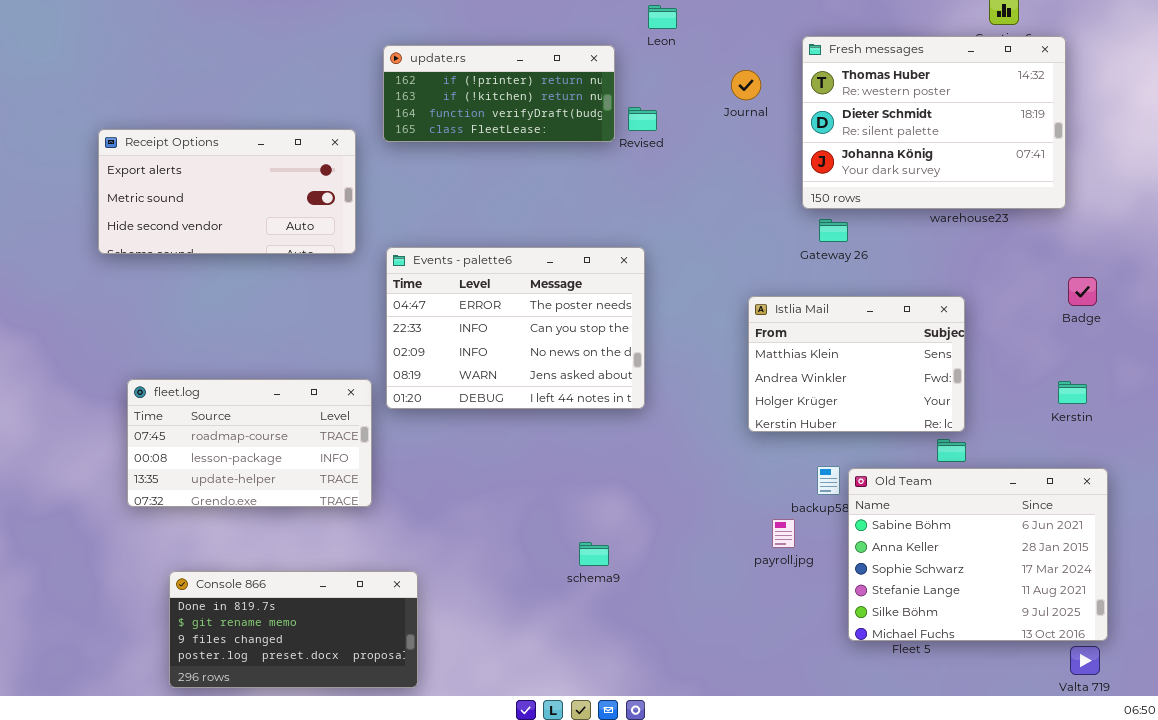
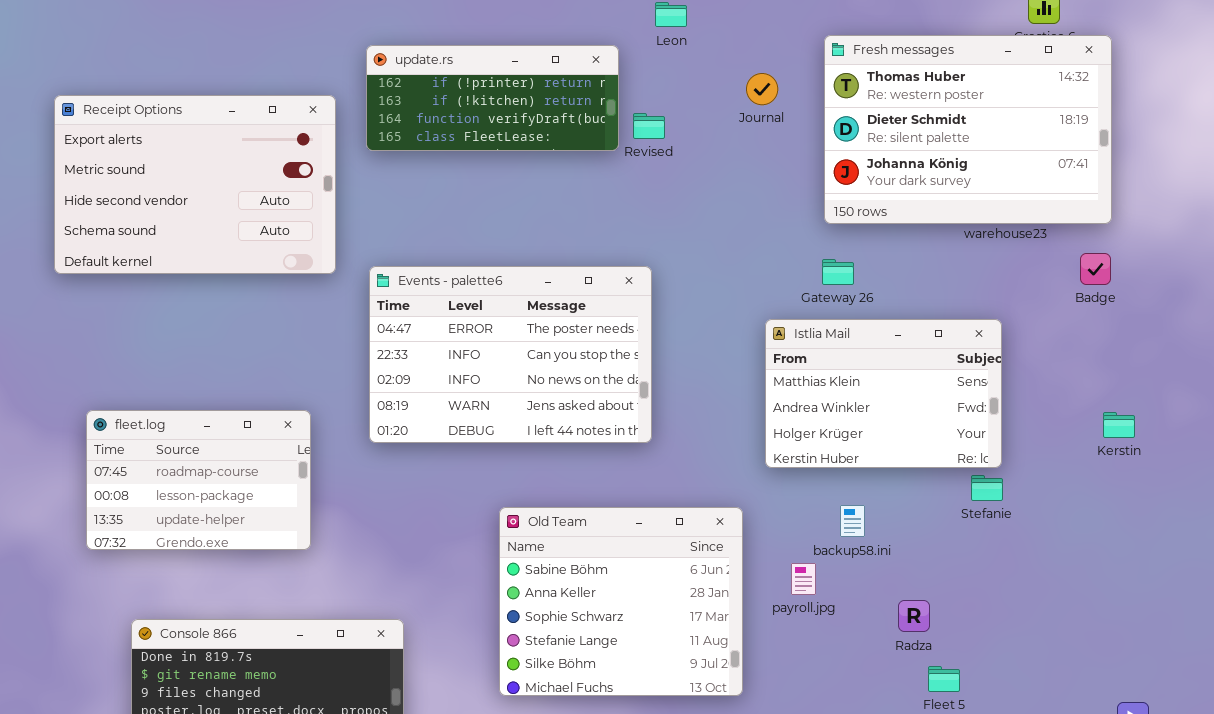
Receipt Options: [98,129,356,254] -> [54,95,336,274], resized
Gateway 26: [819,219,848,242] -> [822,259,854,285], moved
Badge: [1068,277,1097,306] -> [1080,253,1111,285], moved
fleet.log: [127,379,372,507] -> [86,410,311,550], resized
Old Team: [848,468,1108,641] -> [499,507,743,696], moved, resized

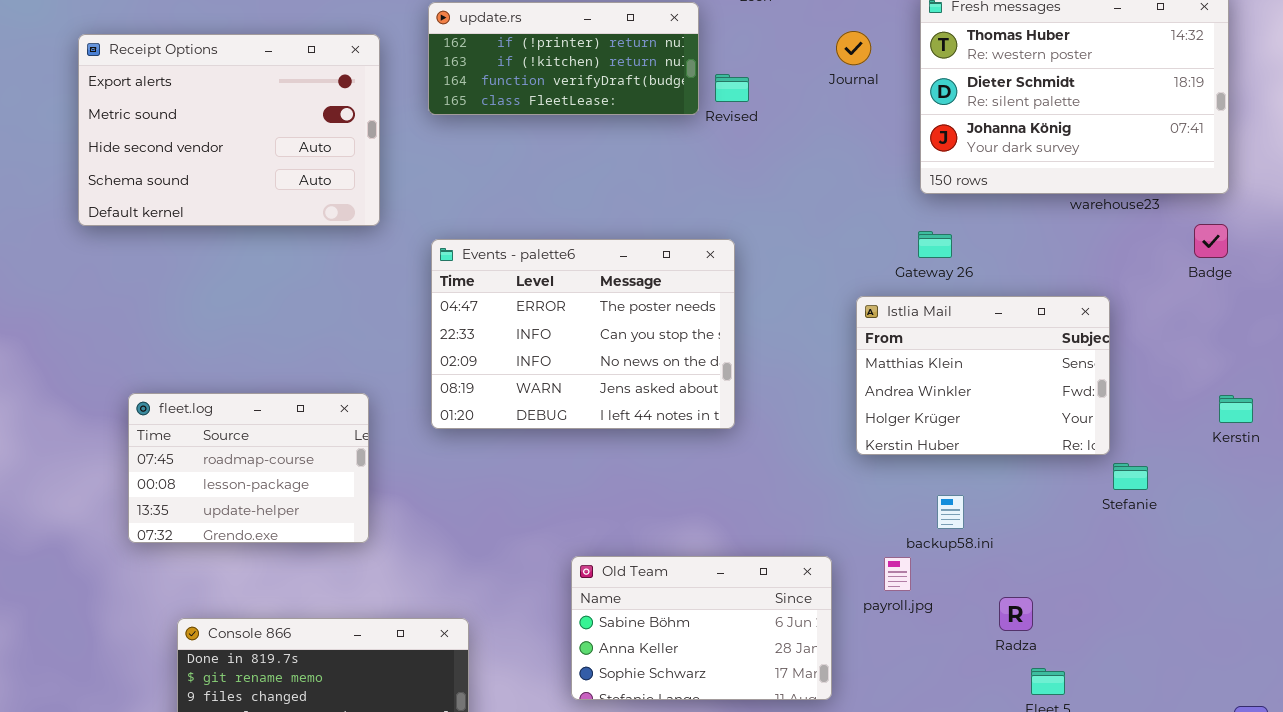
Receipt Options: [54,95,336,274] -> [78,34,380,226], moved
Stefanie: [971,475,1003,501] -> [1113,463,1148,490], moved
Old Team: [499,507,743,696] -> [571,556,832,700], resized

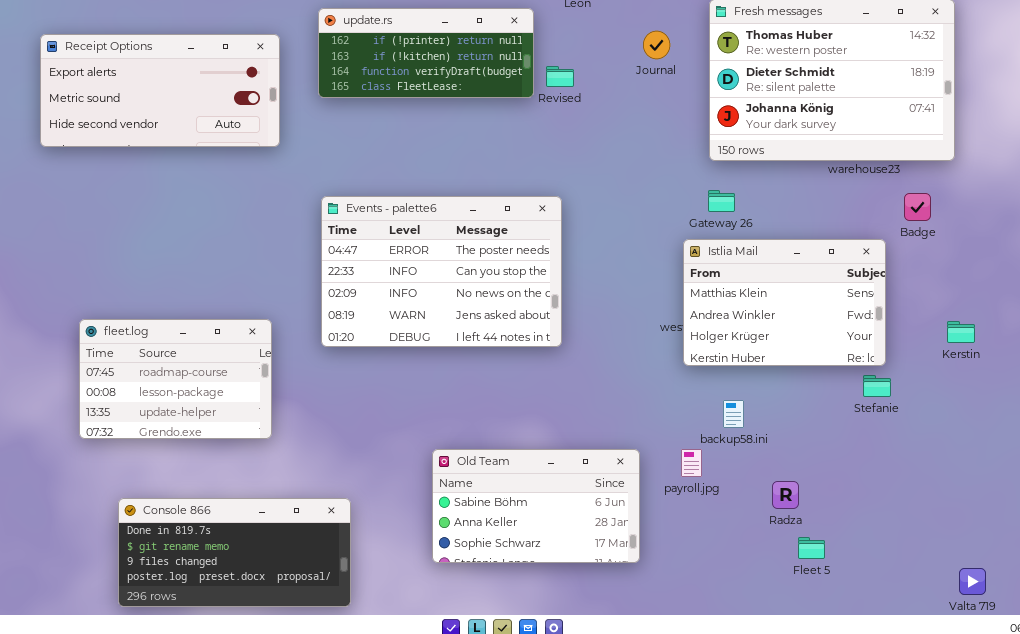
Receipt Options: [78,34,380,226] -> [40,34,280,147], resized
Badge: [1194,224,1228,258] -> [904,193,931,221], moved
Istlia Mail: [856,296,1110,455] -> [683,239,886,366], moved

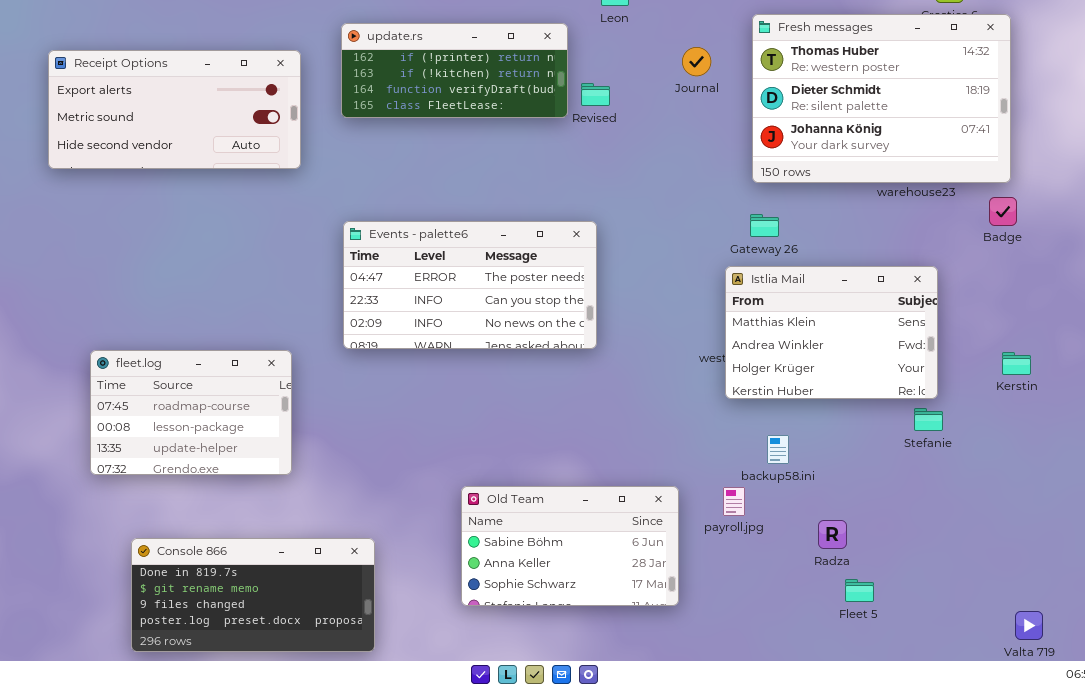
Badge: [904,193,931,221] -> [989,197,1017,226], moved
Events - palette6: [321,196,562,347] -> [343,221,597,349], resized

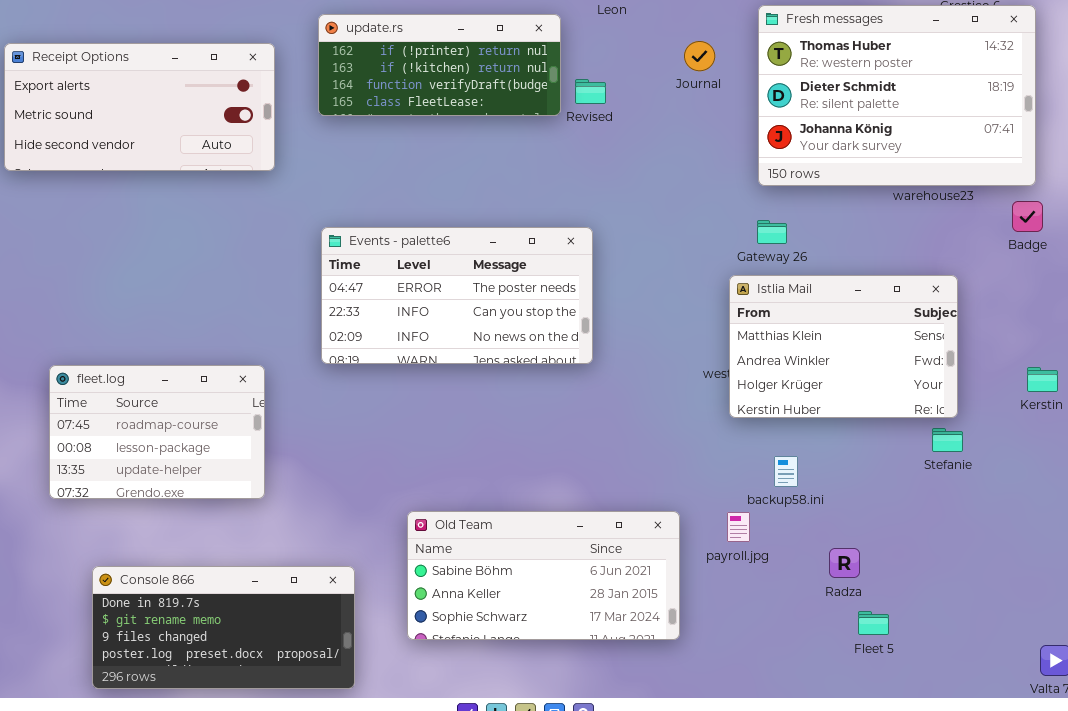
Old Team: [461,486,679,606] -> [407,511,680,640], resized

